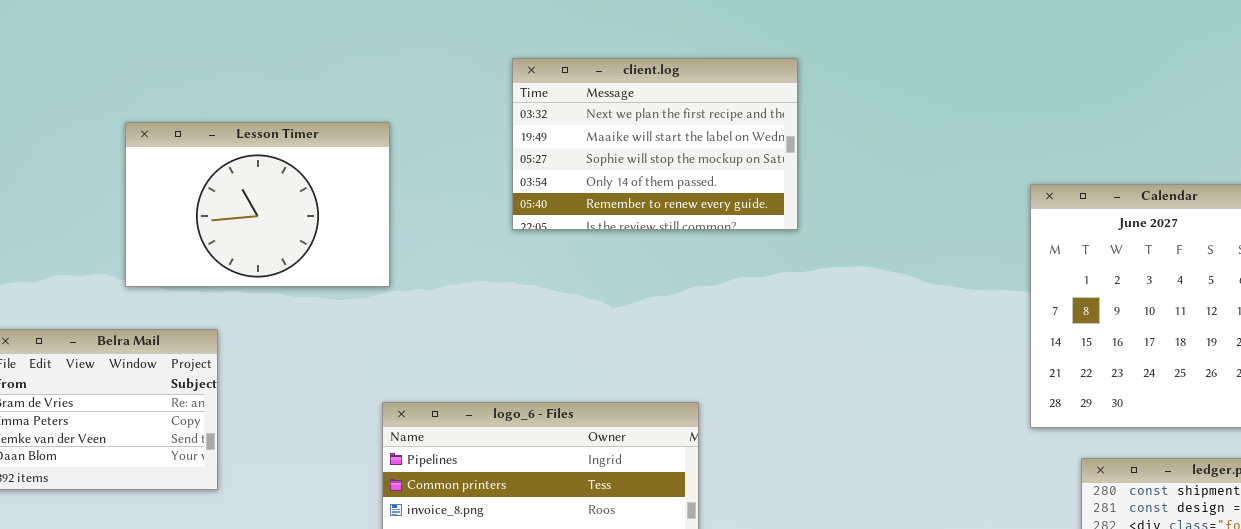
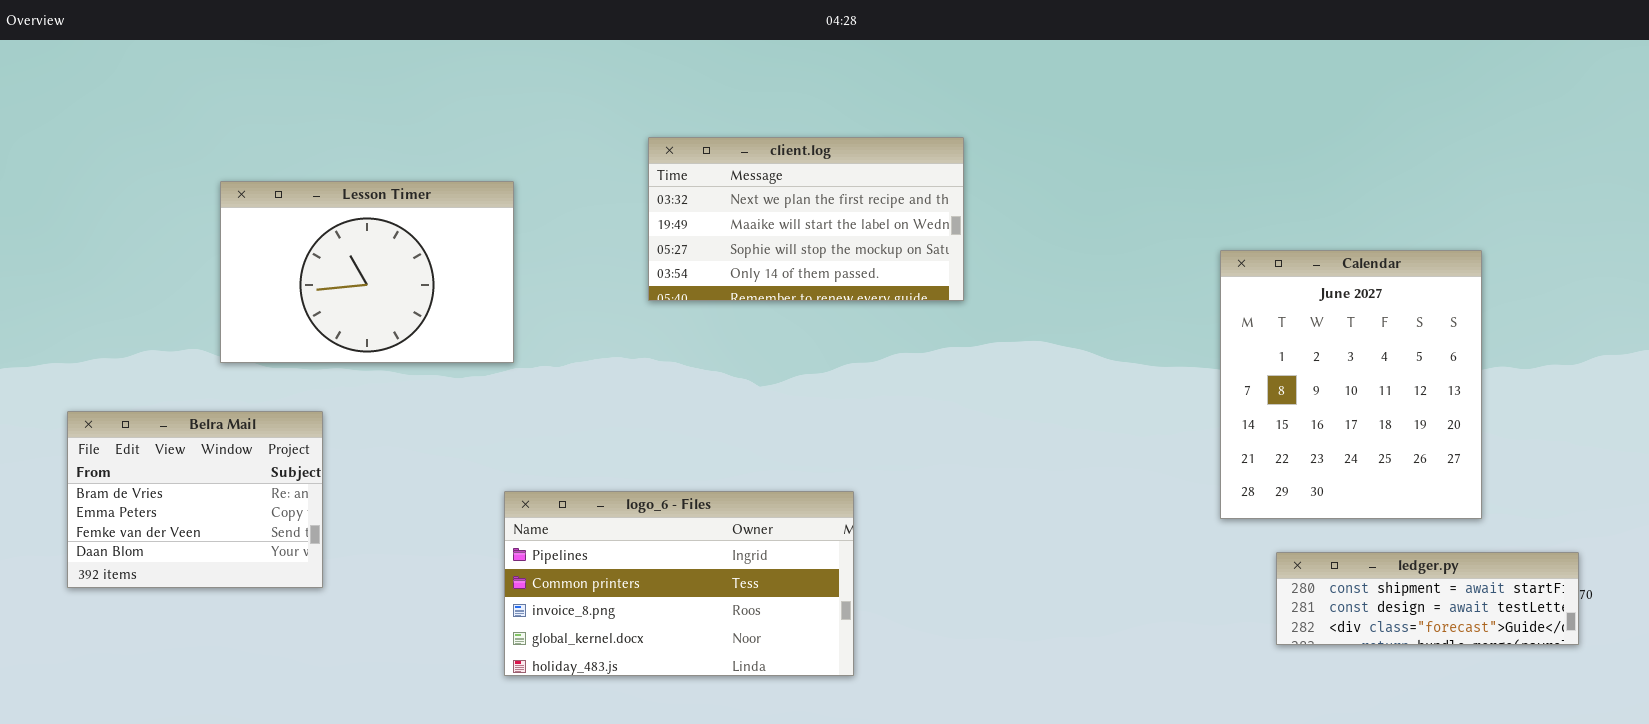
client.log: [512,58,798,230] -> [648,137,964,301], resized

